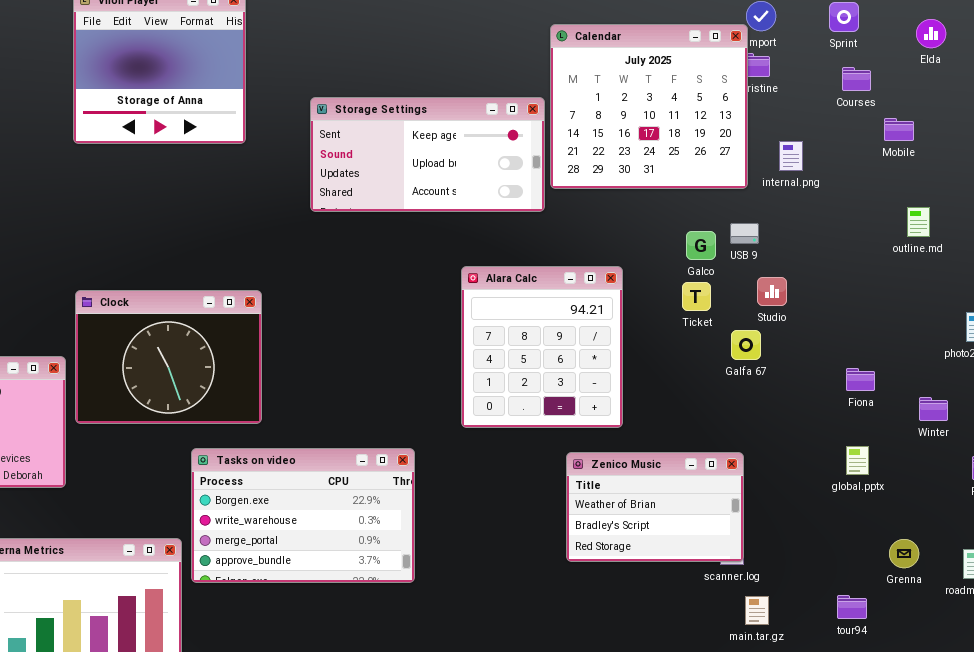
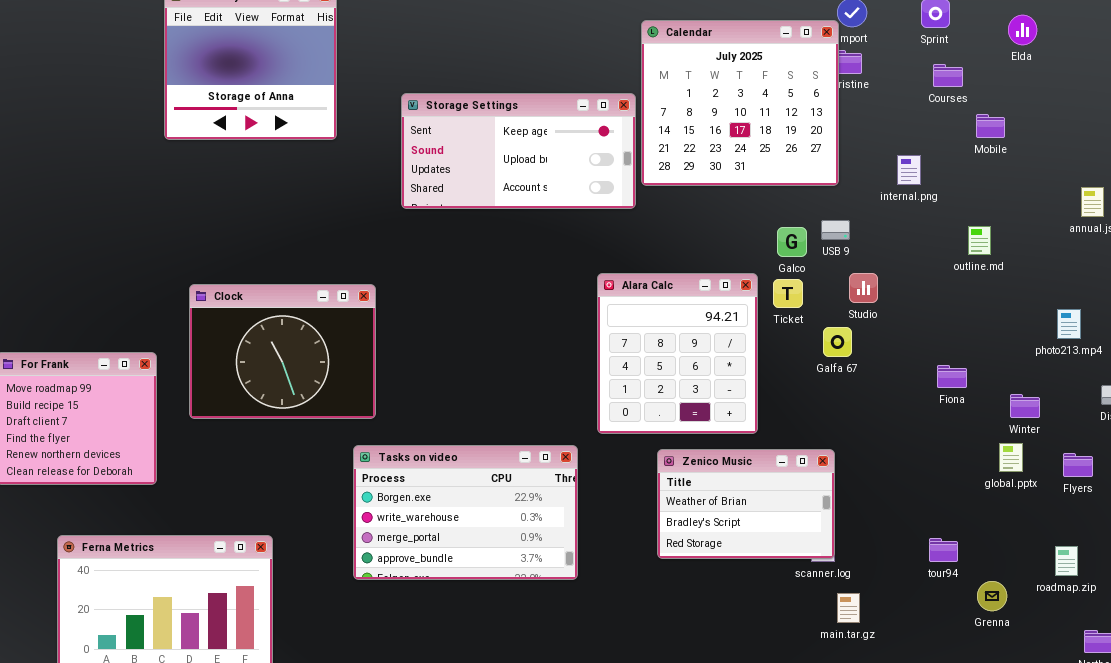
internal.png: [779,141,803,171] -> [897,155,921,185], moved
outline.md: [907,207,930,237] -> [968,226,991,255], moved
Alara Calc: [461,266,623,428] -> [597,273,758,434], moved
Clock: [75,290,262,424] -> [189,284,376,419], moved
global.pptx: [846,446,869,475] -> [999,443,1023,472], moved
Tasks on video: [191,448,415,583] -> [353,445,578,580], moved
Grenna: [889,539,919,568] -> [977,581,1007,611], moved
tour94: [837,595,867,619] -> [929,538,958,562], moved

